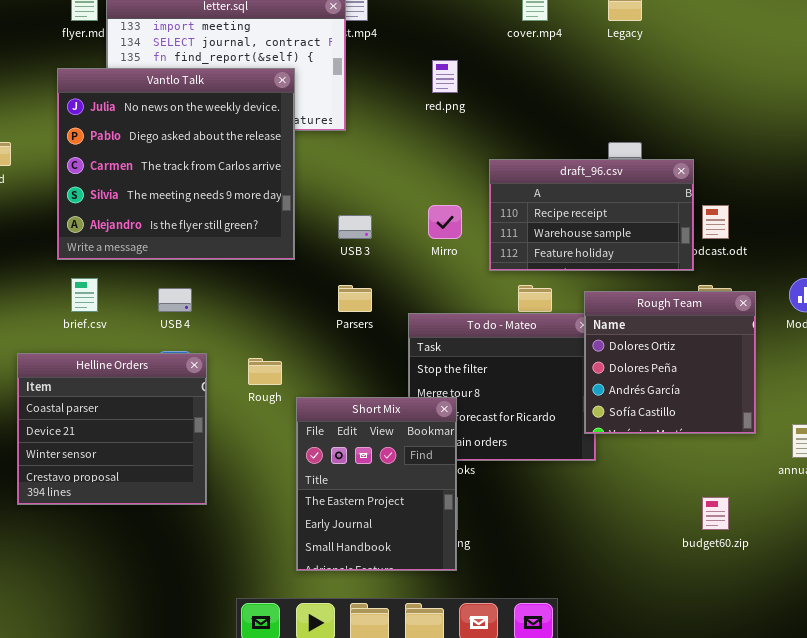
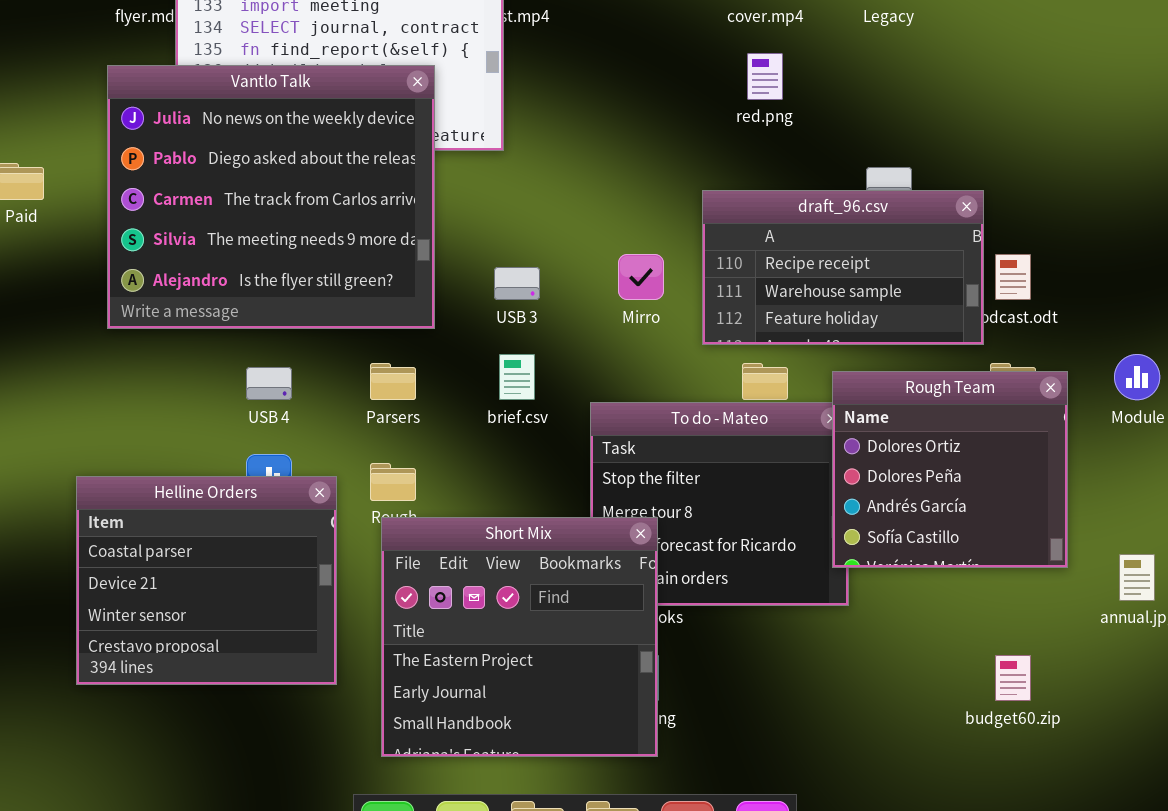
red.png: [432,60,458,93] -> [747,53,783,100], moved
brief.csv: [71,278,98,312] -> [499,354,535,400], moved
Parsers: [338,285,372,312] -> [370,363,416,400], moved
Helline Orders: [17,353,207,505] -> [76,476,337,685], moved
Short Mix: [296,397,457,571] -> [381,517,658,757], resized

